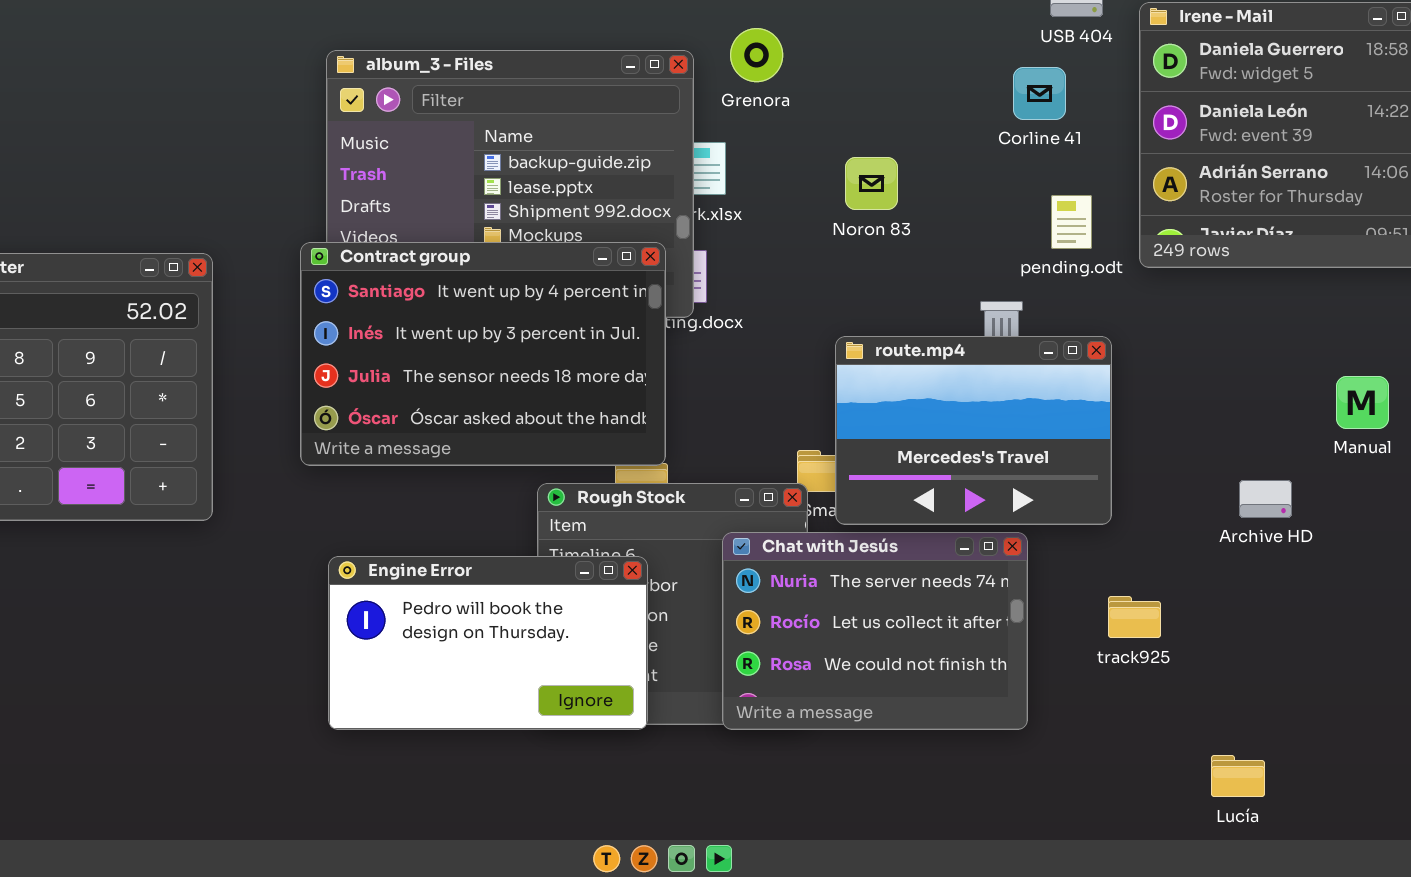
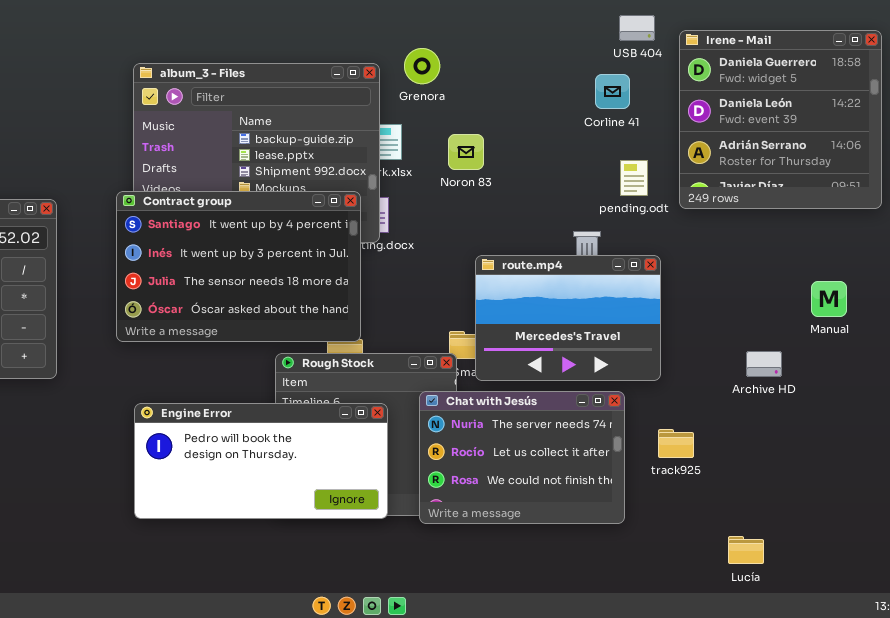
Noron 83: [845,157,898,210] -> [448,134,484,170], moved
Chat with Jesús: [722,532,1028,730] -> [419,391,625,524], moved
Engine Error: [328,556,648,730] -> [134,403,388,519], resized

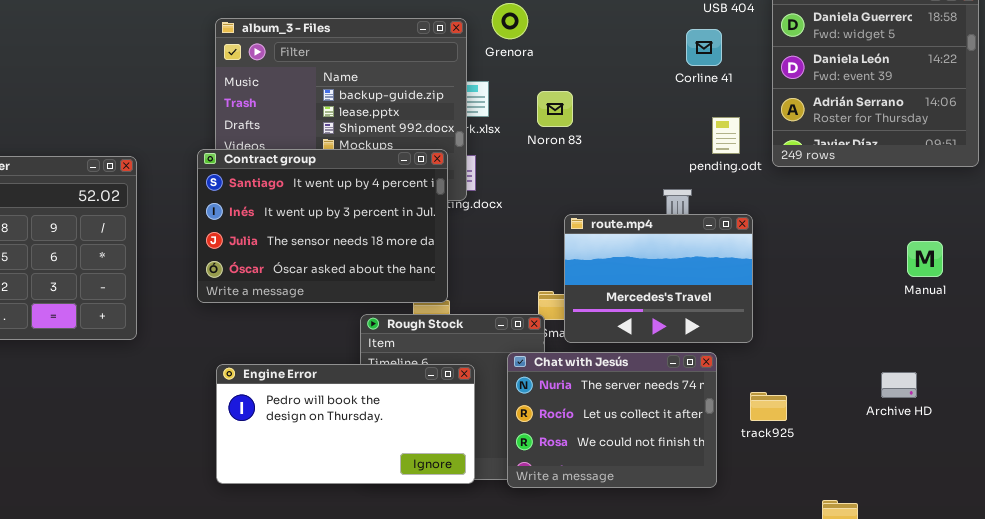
Archive HD: [746,351,782,377] -> [881,372,917,398], moved

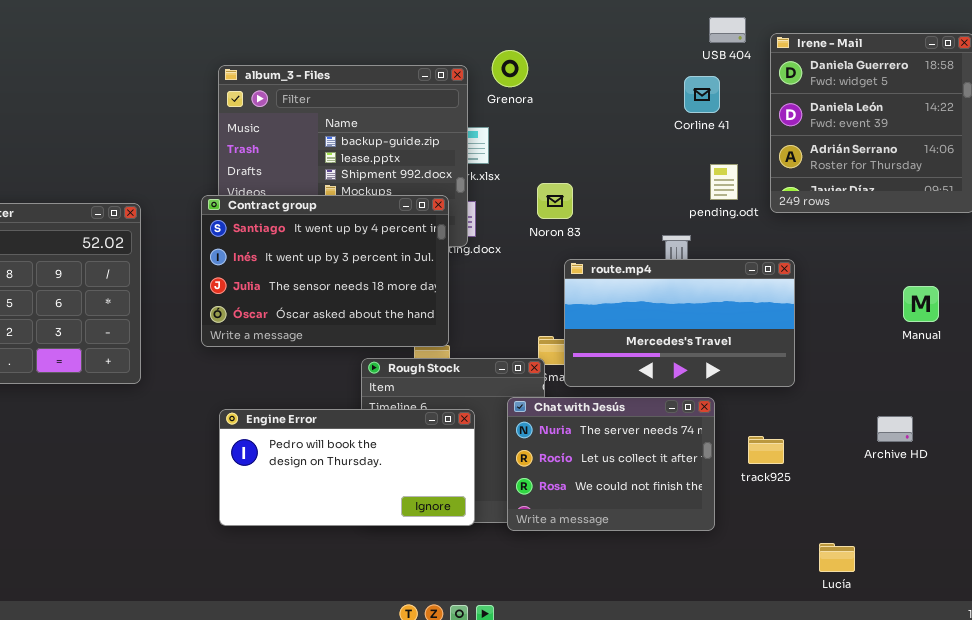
Noron 83: [537,91,573,127] -> [537,183,573,219], moved
route.mp4: [564,214,753,343] -> [564,259,795,387], resized

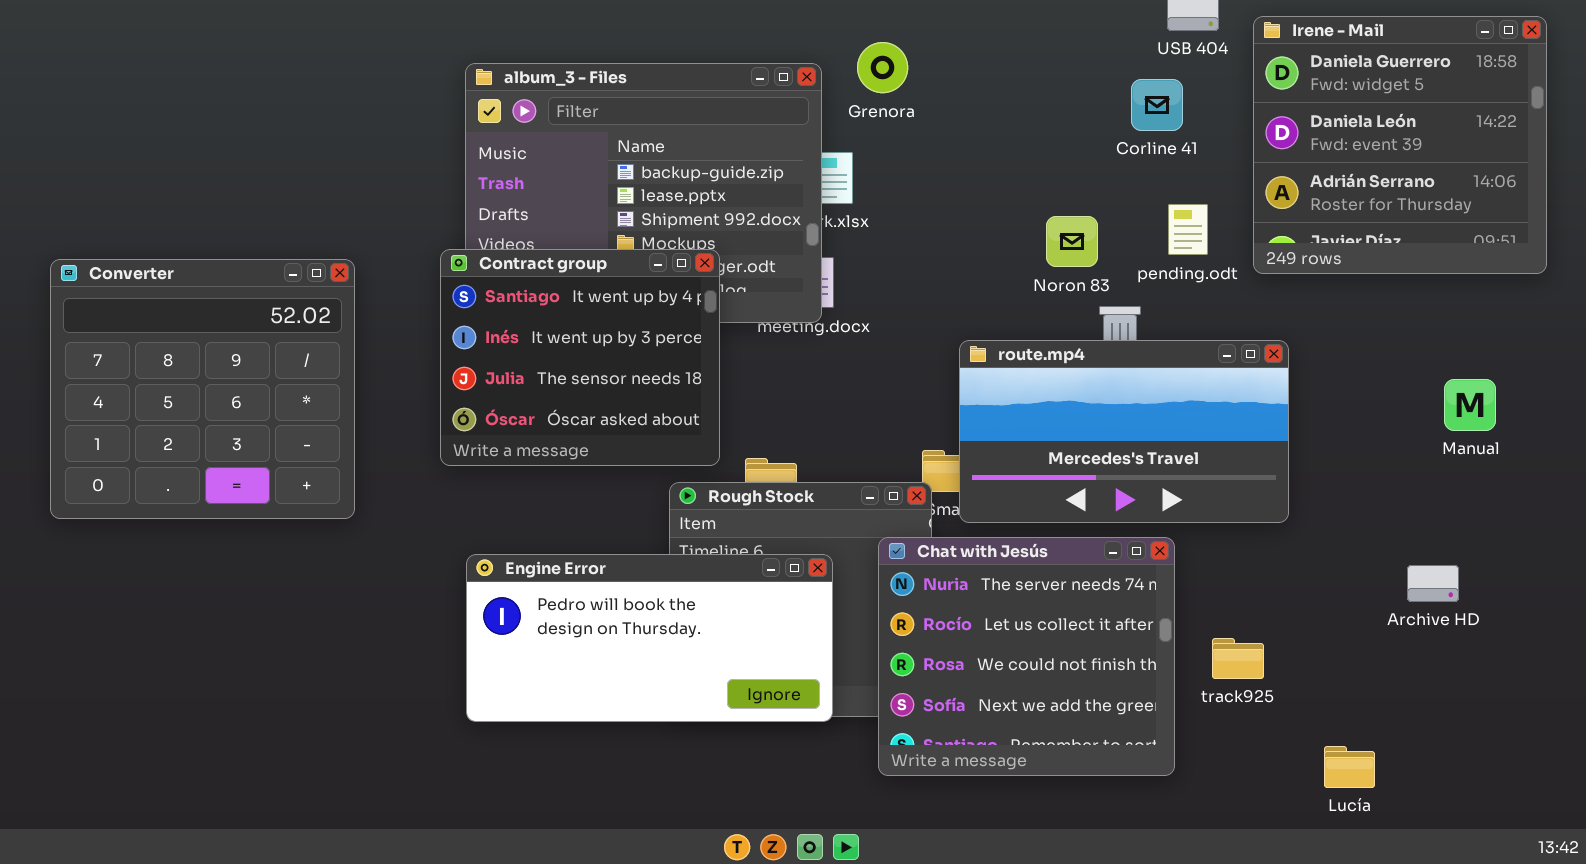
Noron 83: [537,183,573,219] -> [1046,216,1098,267], moved
Contract group: [201,195,449,347] -> [440,249,720,466], resized
Chat with Jesús: [507,397,715,531] -> [878,537,1175,776], resized
track925: [748,436,784,464] -> [1212,638,1264,679], moved

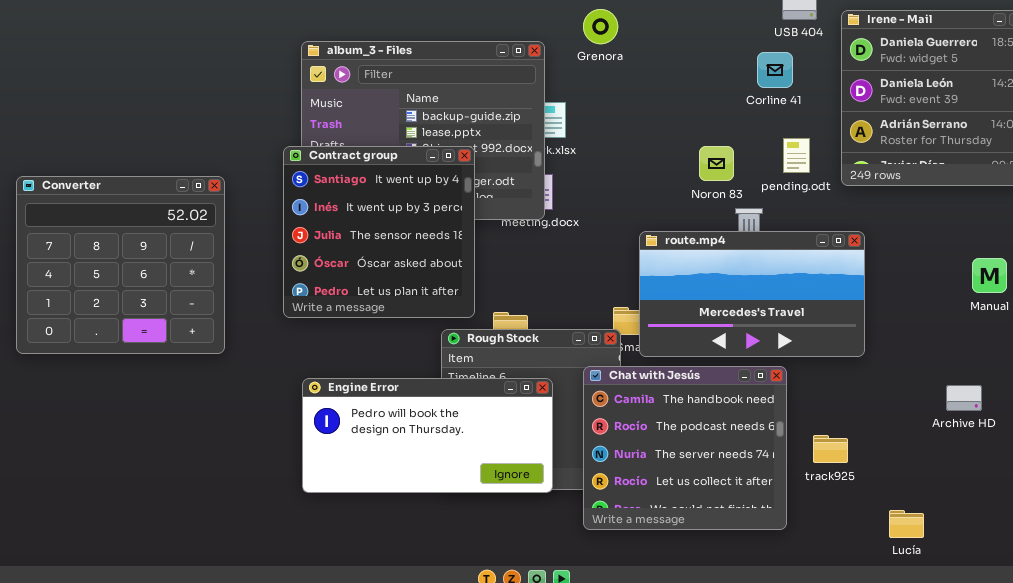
Grenora: [857,42,908,93] -> [583,9,618,44], moved
Contract group: [440,249,720,466] -> [283,146,475,318], resized
Chat with Jesús: [878,537,1175,776] -> [583,366,787,530], scrolled up 2 rows

